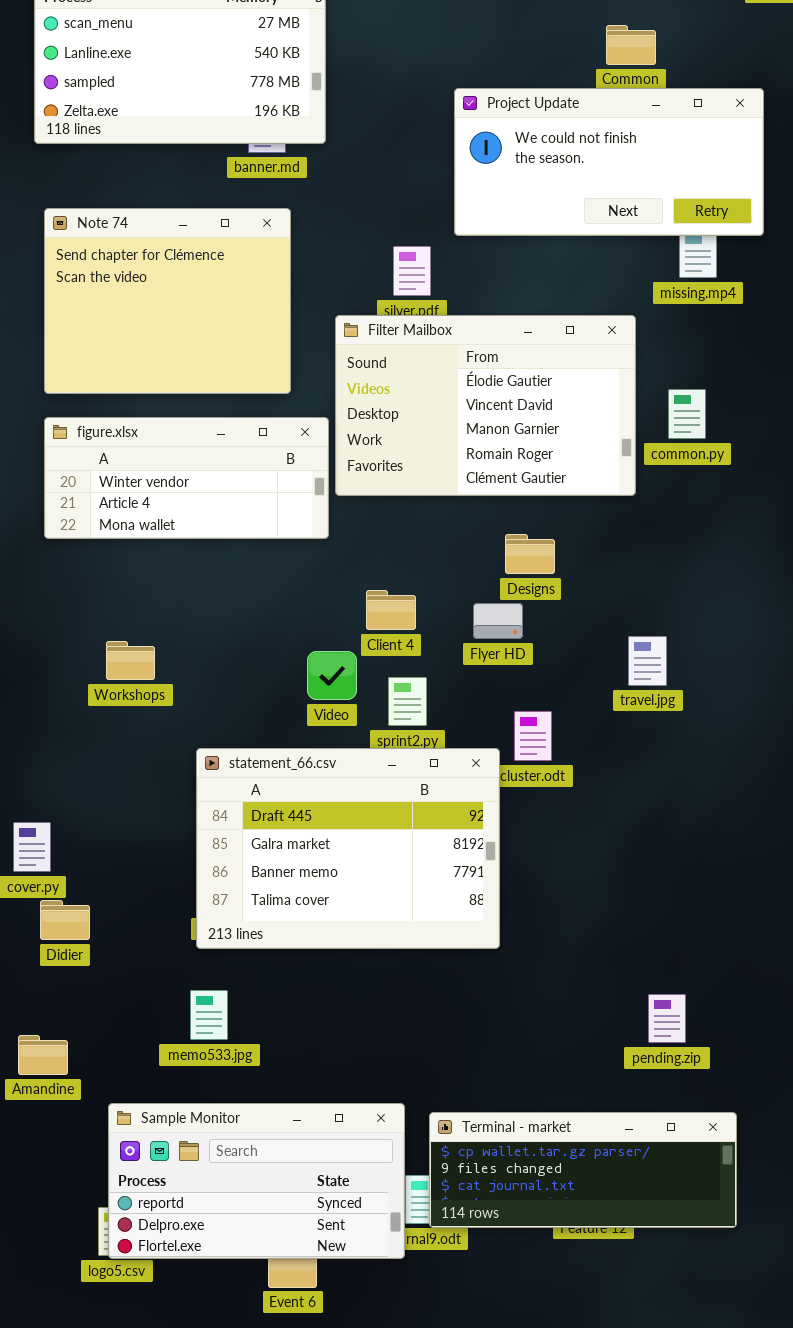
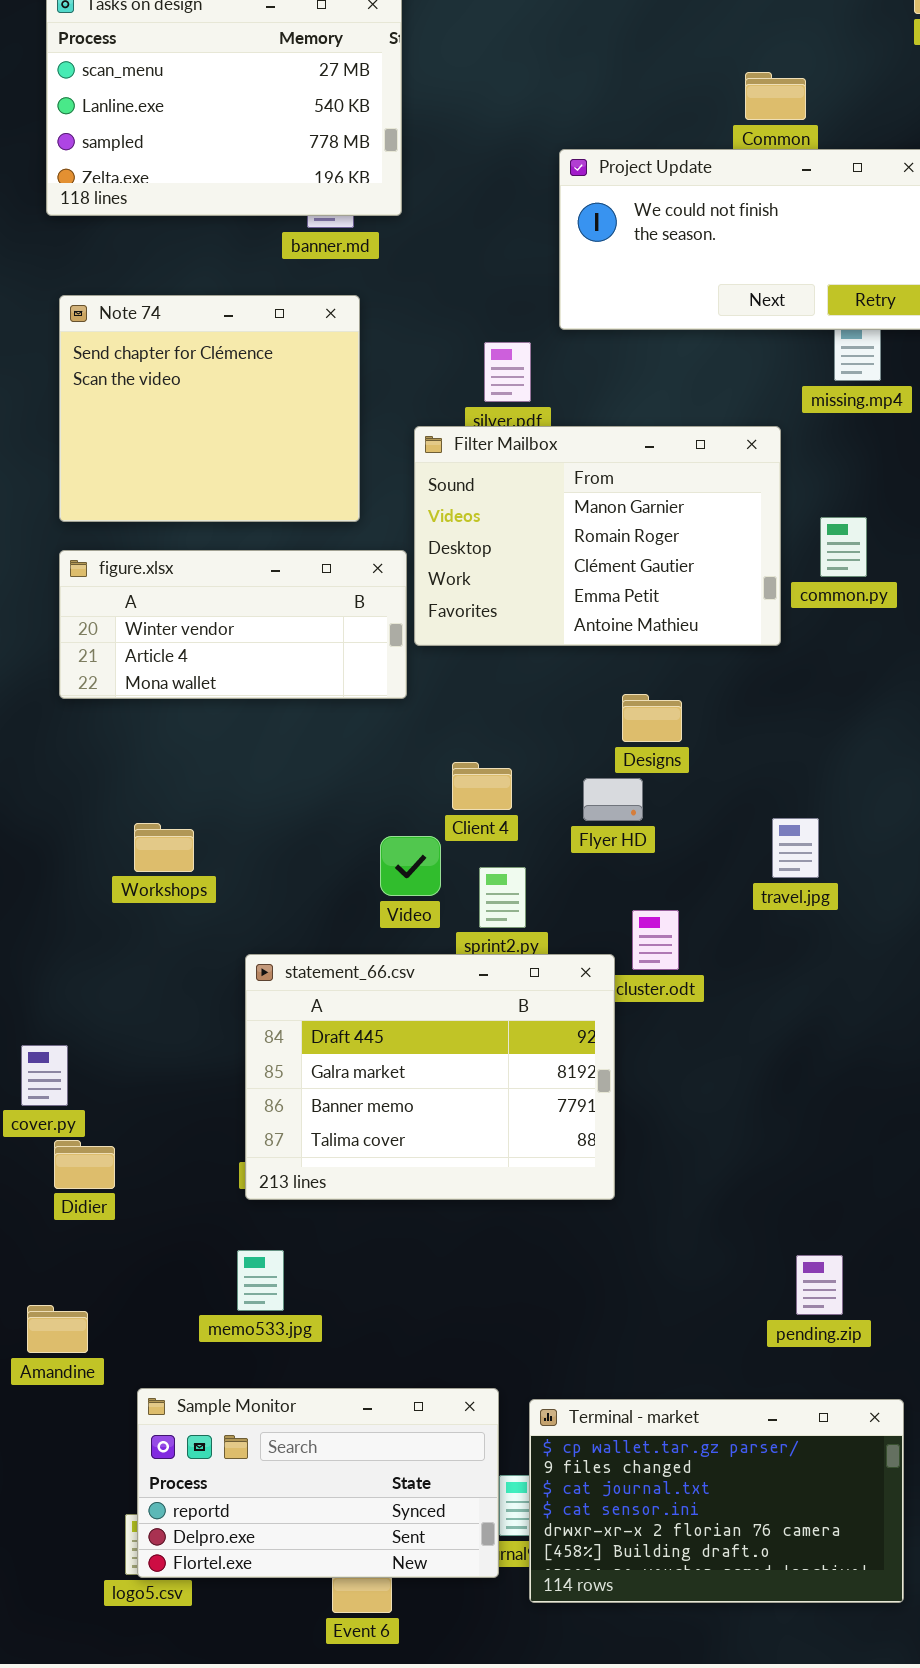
Filter Mailbox: [335,315,636,496] -> [414,426,781,646], scrolled down 2 rows
Terminal - market: [429,1112,737,1228] -> [529,1399,904,1603], resized

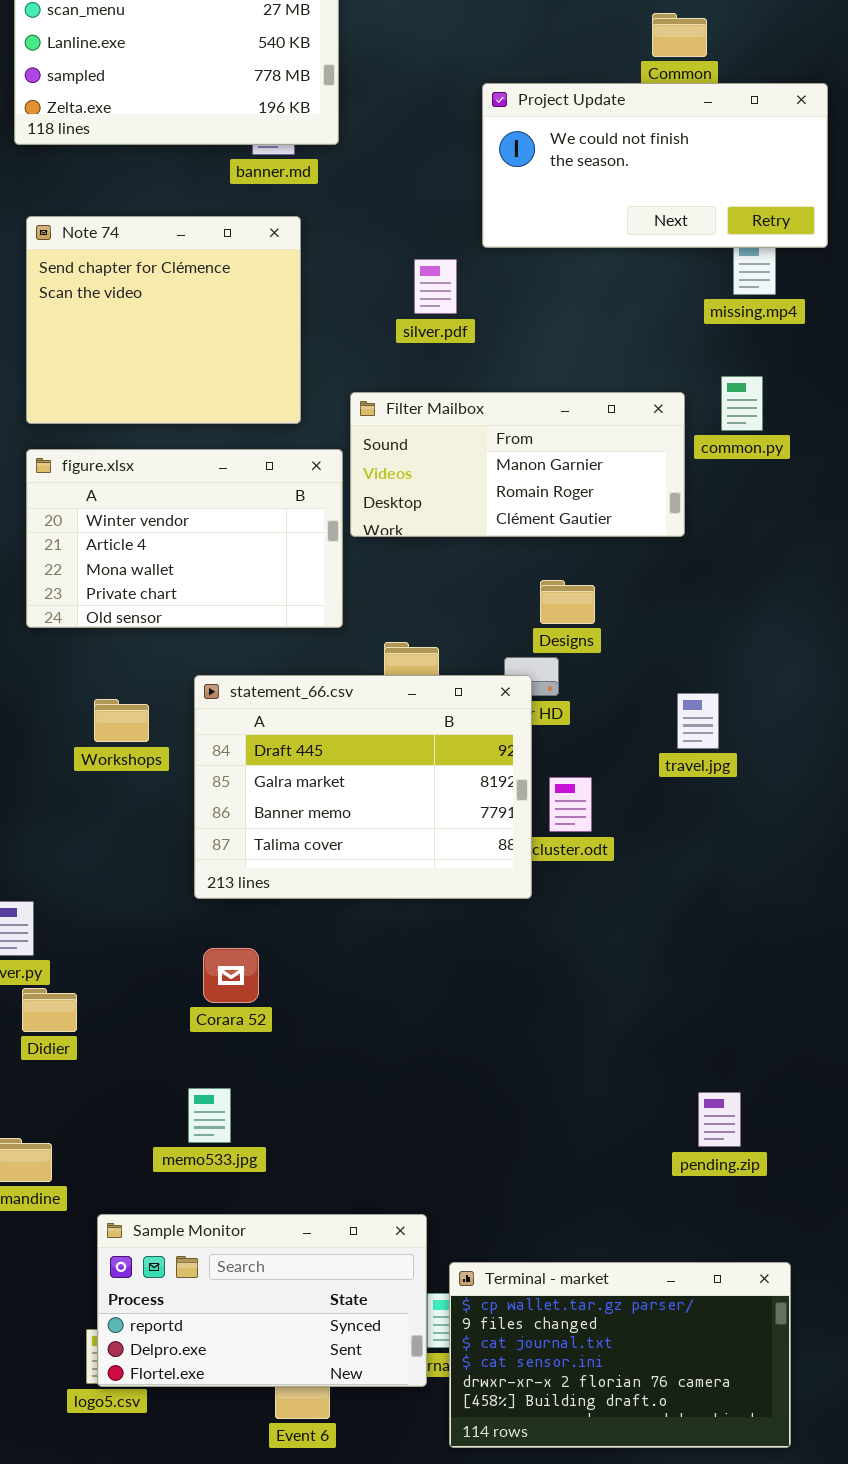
Filter Mailbox: [414,426,781,646] -> [350,392,685,537], resized
common.py: [820,517,867,577] -> [721,376,763,431], moved
figure.xlsx: [59,550,407,699] -> [26,449,343,628], resized
statement_66.csv: [245,954,615,1200] -> [194,675,532,899], moved
Terminal - market: [529,1399,904,1603] -> [449,1262,791,1448], moved

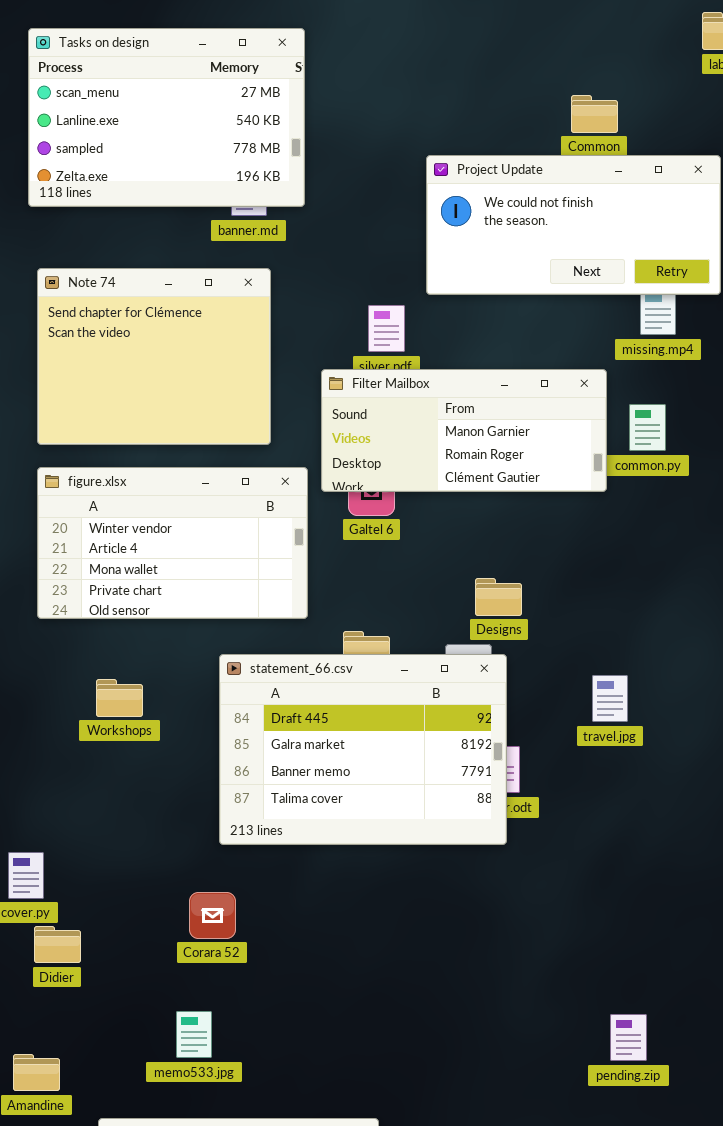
Filter Mailbox: [350,392,685,537] -> [321,369,607,492], moved
statement_66.csv: [194,675,532,899] -> [219,654,507,845], moved

